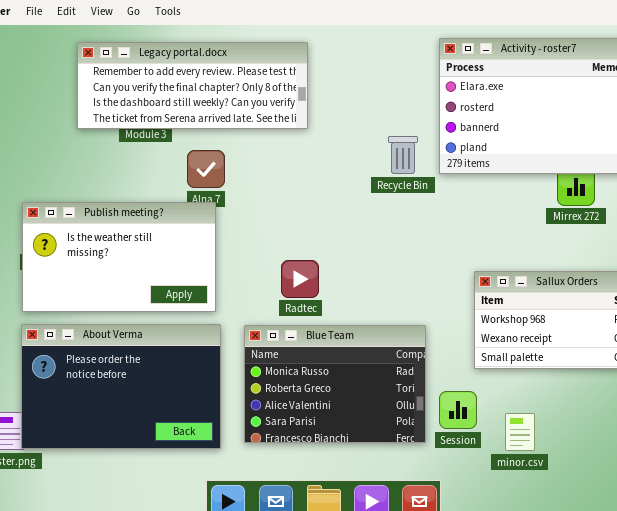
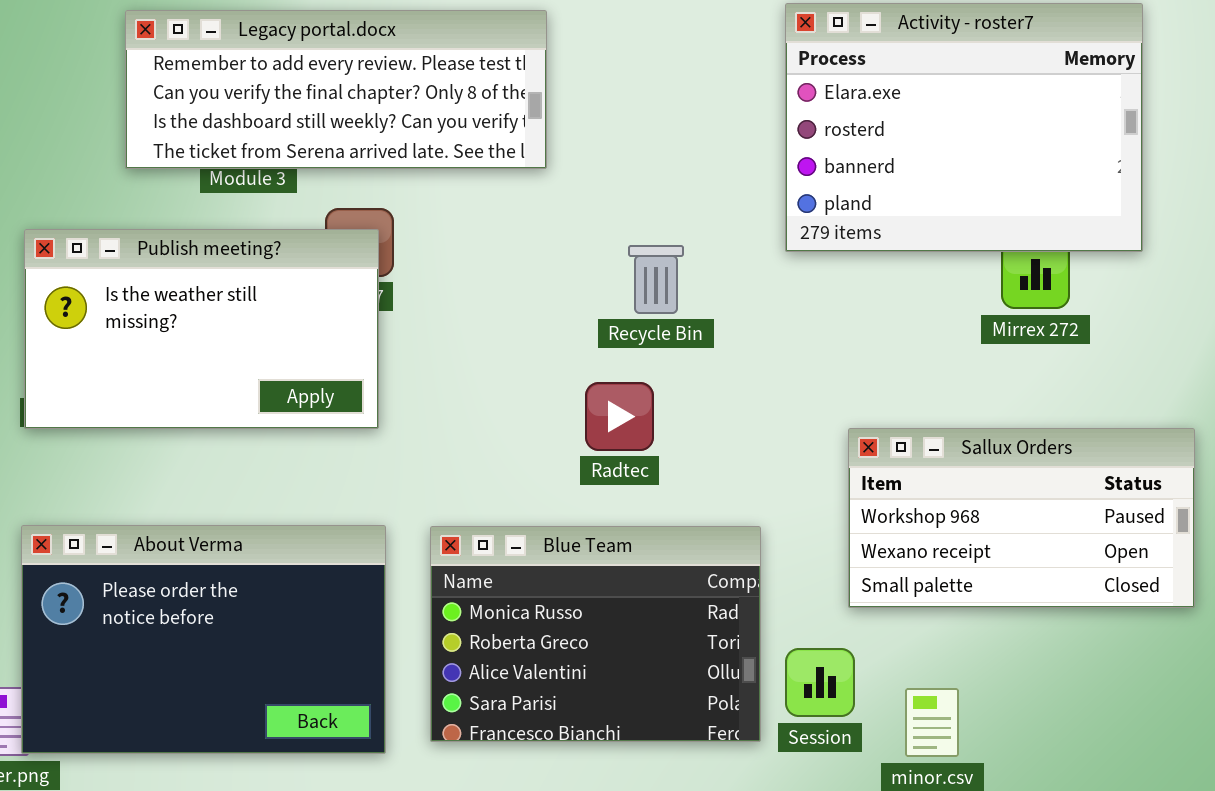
Recycle Bin: [388,136,418,174] -> [628,245,684,314], moved
Publish meeting?: [22,202,216,312] -> [24,229,379,429], moved
Radtec: [281,260,319,298] -> [585,382,654,451], moved

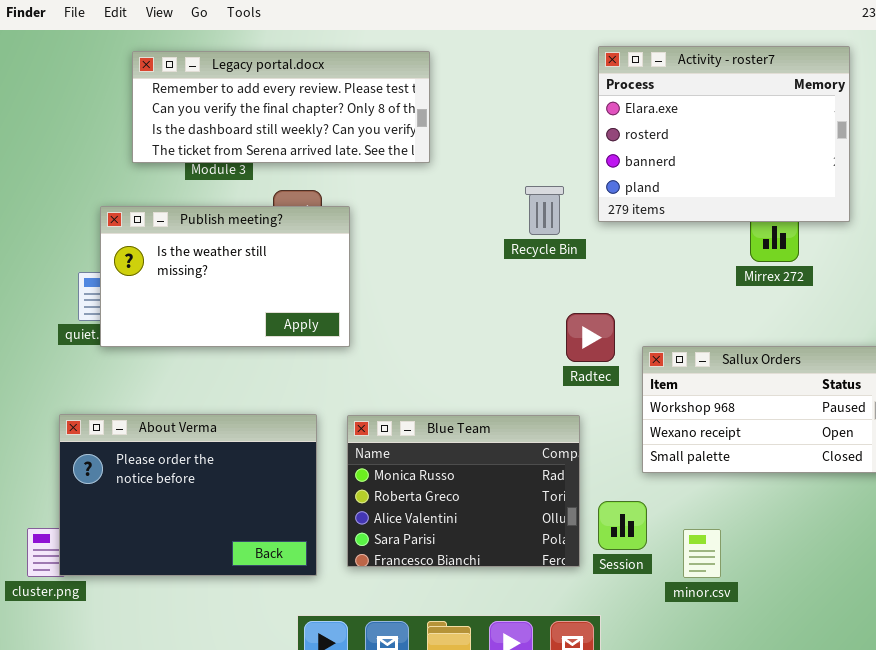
Publish meeting?: [24,229,379,429] -> [100,206,350,347], moved
Recycle Bin: [628,245,684,314] -> [525,186,564,235], moved
Radtec: [585,382,654,451] -> [566,313,615,362], moved

